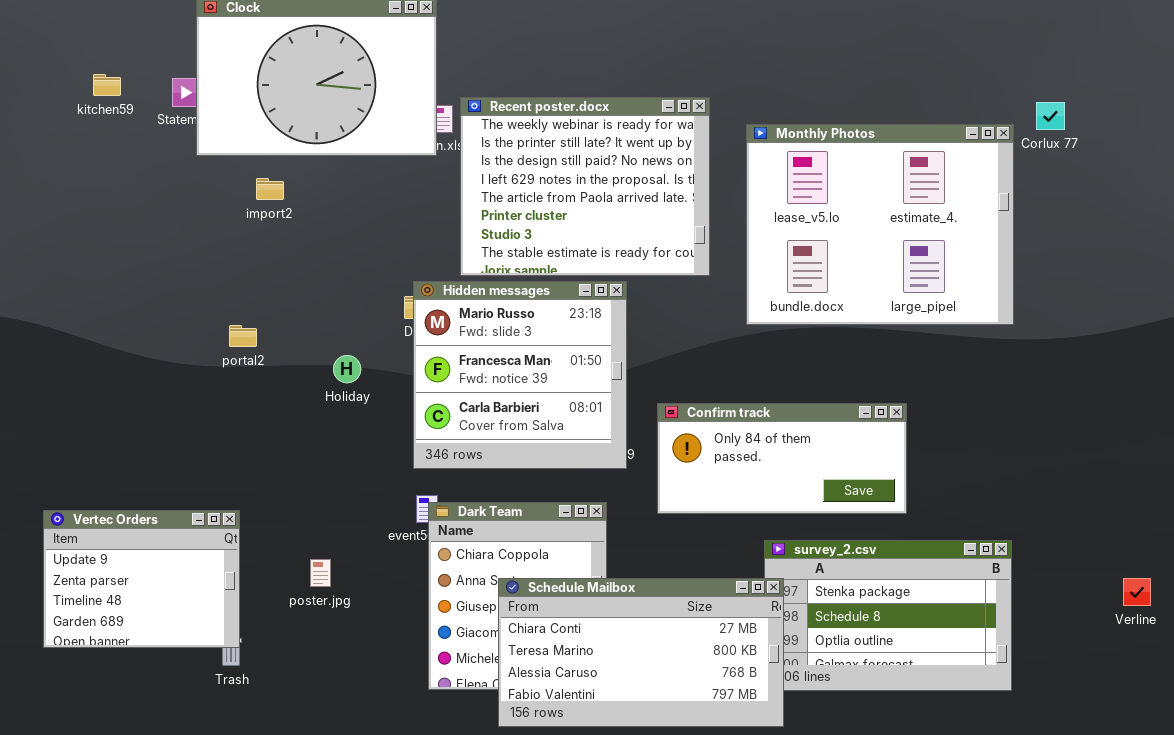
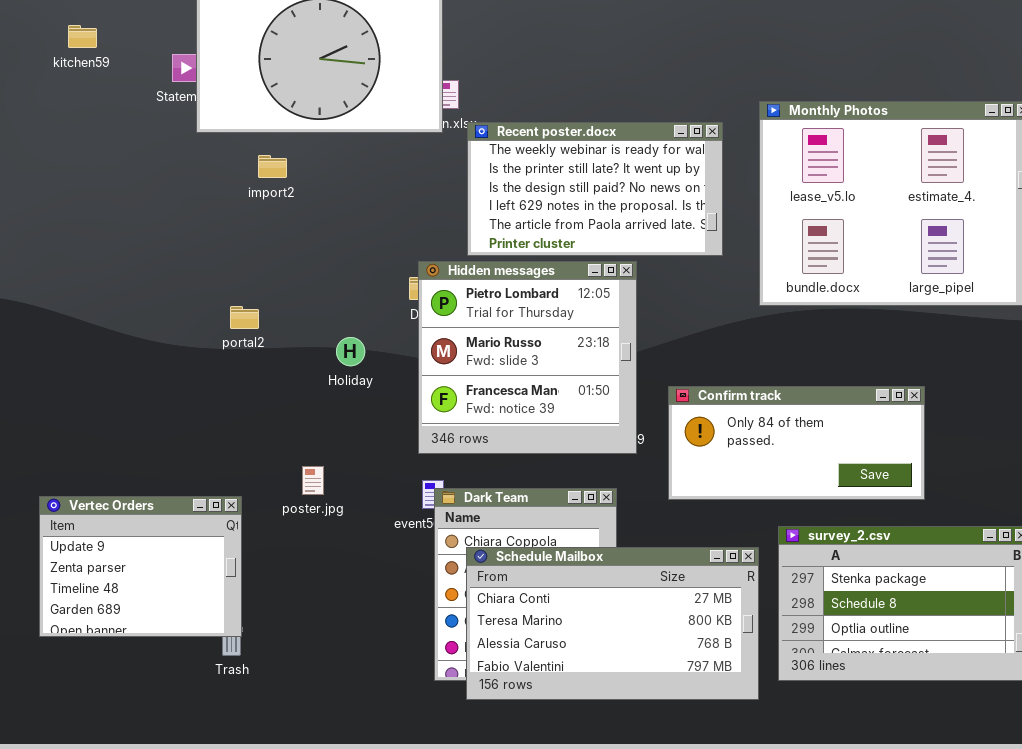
kitchen59: [93,74,121,96] -> [68,25,97,48], moved
Recent poster.docx: [460,97,710,276] -> [467,122,723,256], resized
Hidden messages: [413,281,627,469] -> [418,261,637,454], scrolled up 1 row
poster.jpg: [310,559,331,587] -> [302,466,324,495], moved
Schedule Mailbox: [498,578,784,727] -> [466,547,759,700], moved

